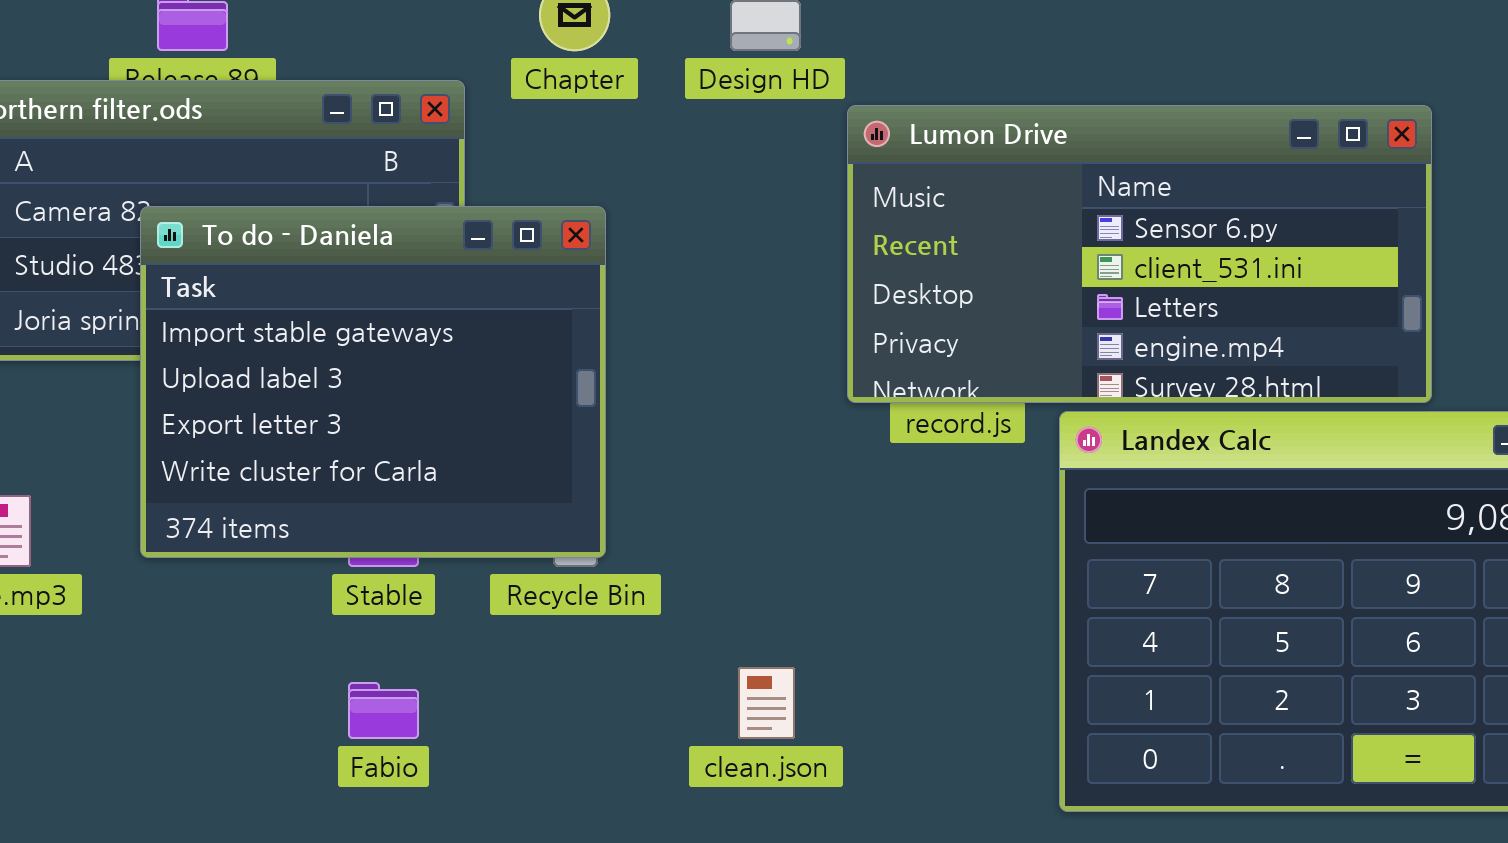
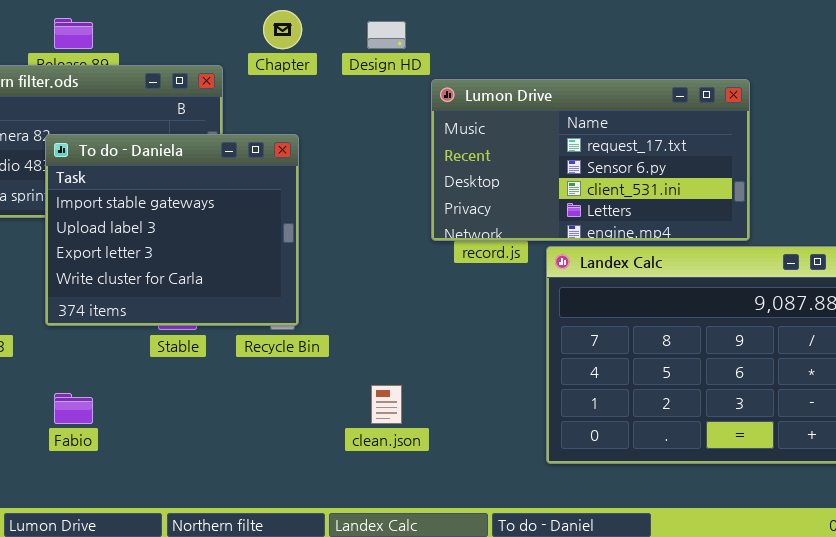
Lumon Drive: [847,105,1432,403] -> [431,79,750,241], scrolled up 1 row
Fabio: [348,682,419,739] -> [54,393,93,424], moved

